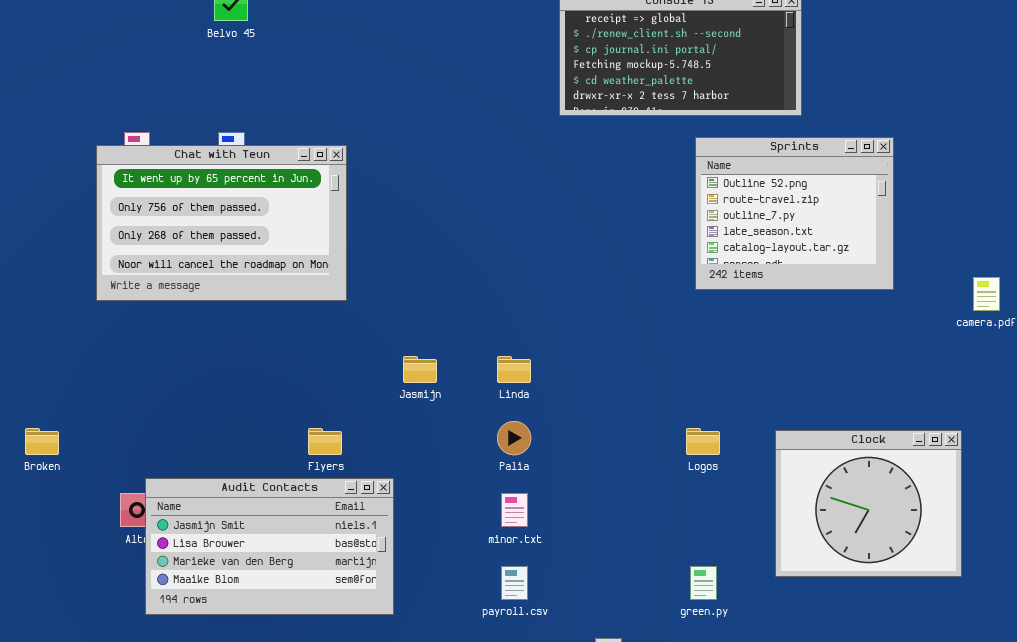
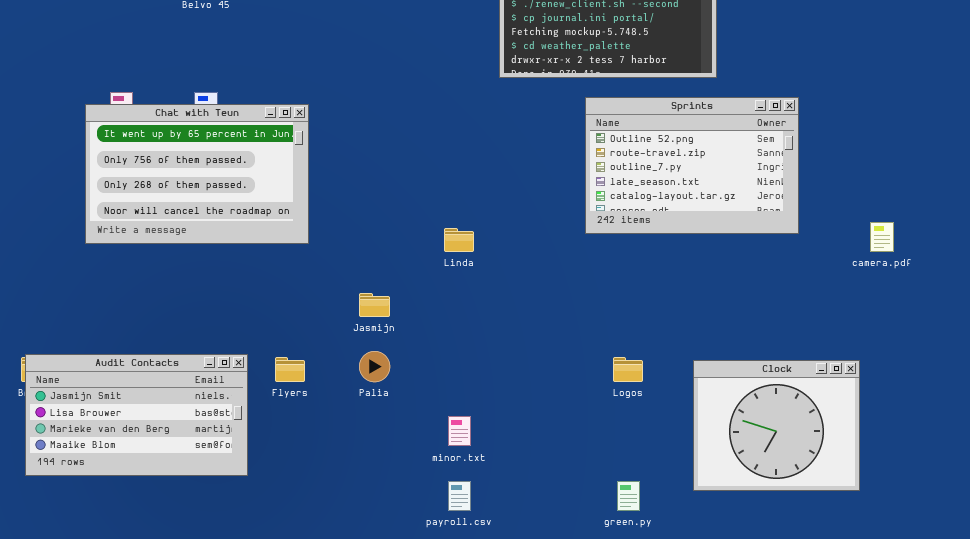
Sprints: [695,137,894,290] -> [585,97,799,234], resized
Linda: [497,356,531,383] -> [444,228,474,252], moved
Palia: [497,421,531,455] -> [359,351,390,382], moved
Audit Contacts: [145,478,394,615] -> [25,354,248,476], moved

